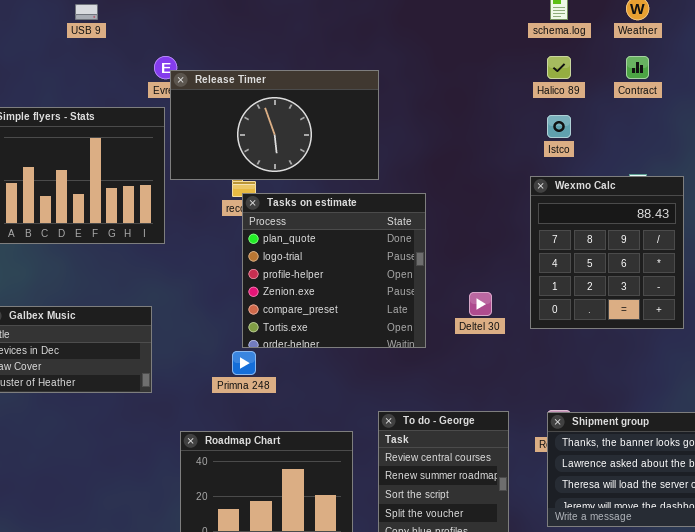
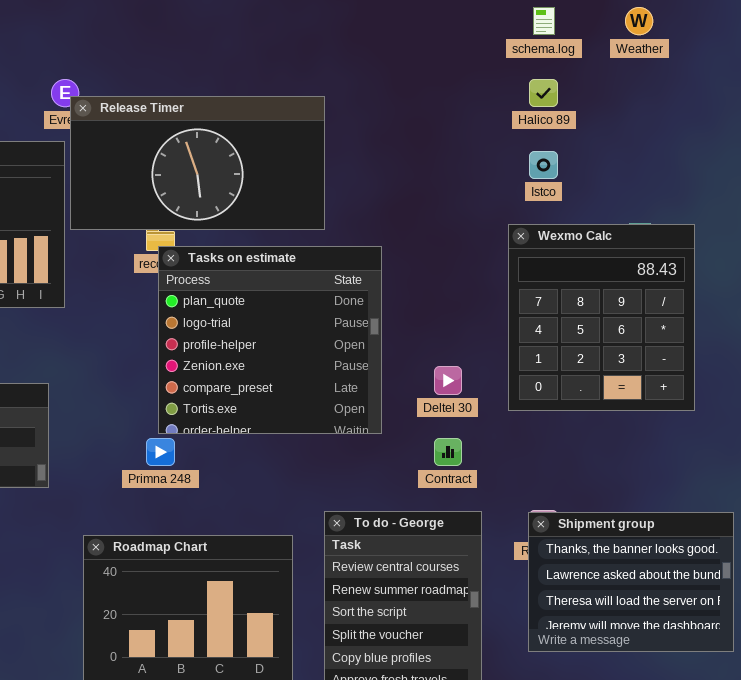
Contract: [626,56,649,79] -> [434,438,462,466], moved

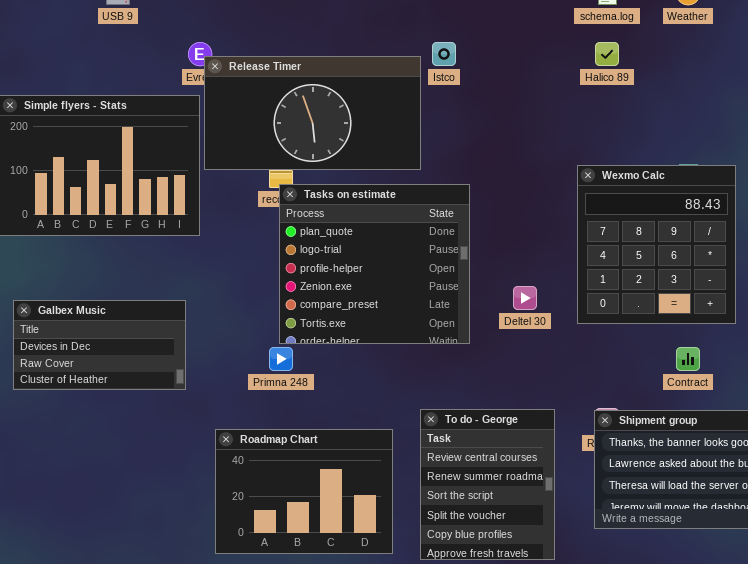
Istco: [529,151,558,179] -> [432,42,456,66], moved
Contract: [434,438,462,466] -> [676,347,700,371], moved

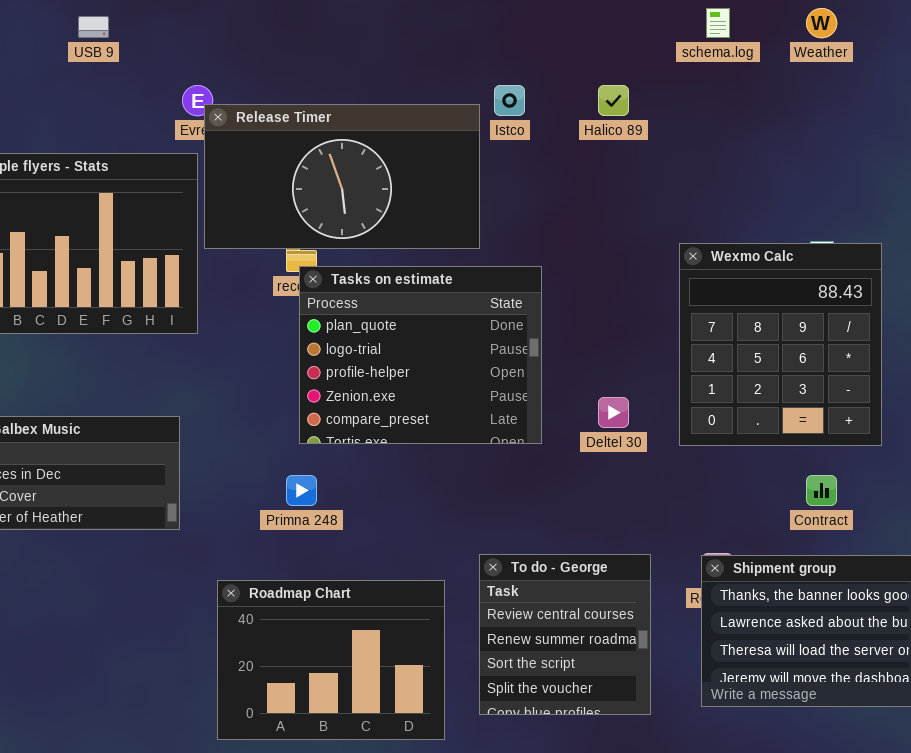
Halico 89: [595,42,619,66] -> [598,85,629,116], moved
Tasks on estimate: [279,184,470,344] -> [299,266,542,444], resized
To do - George: [420,409,555,560] -> [479,554,651,715], resized

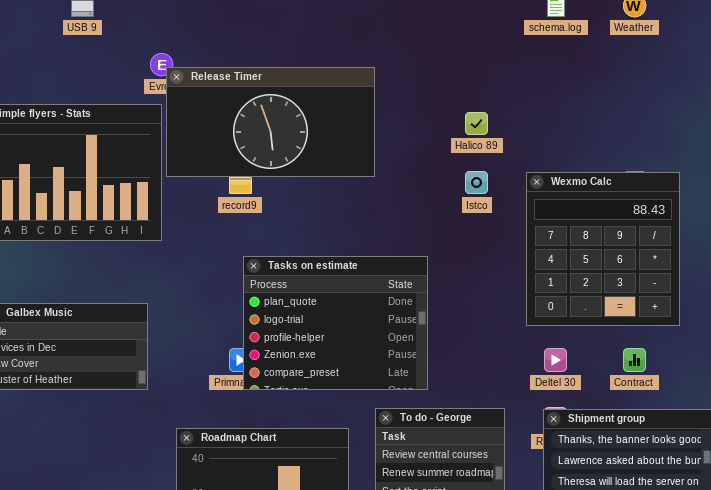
Istco: [494,85,525,116] -> [465,171,488,194], moved
Halico 89: [598,85,629,116] -> [465,112,488,135], moved
Tasks on estimate: [299,266,542,444] -> [243,256,428,390], moved
Deltel 30: [598,397,629,428] -> [544,348,567,372], moved

